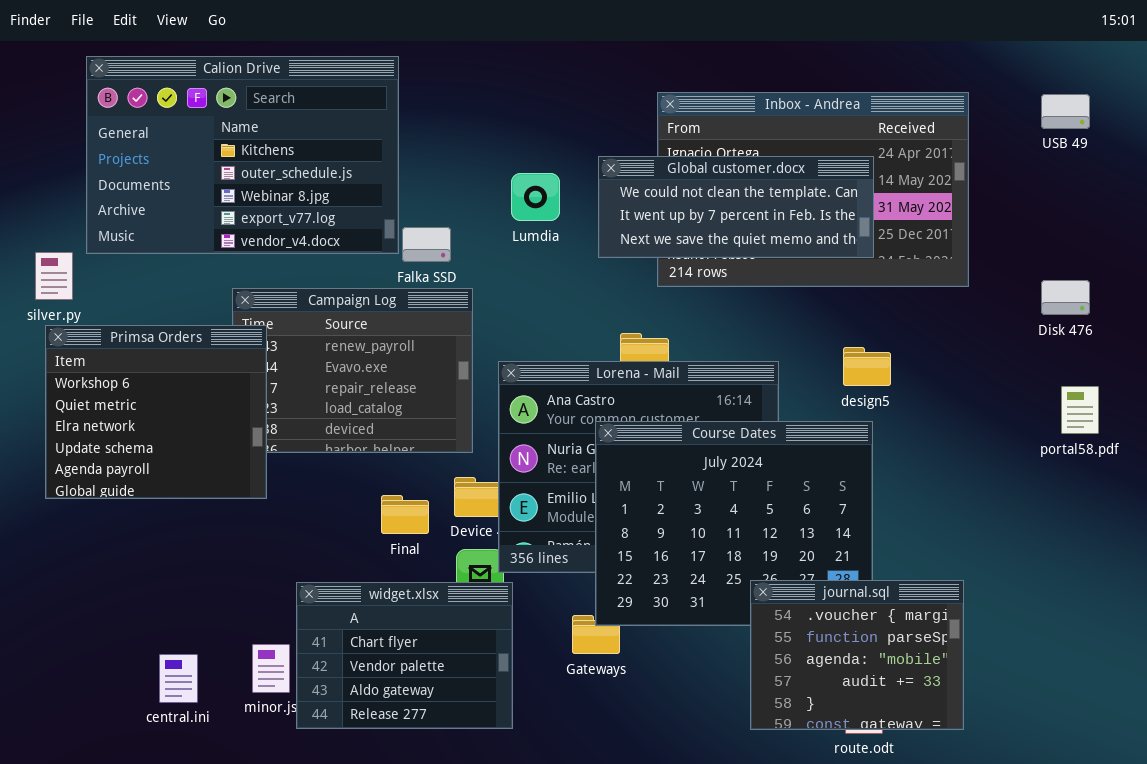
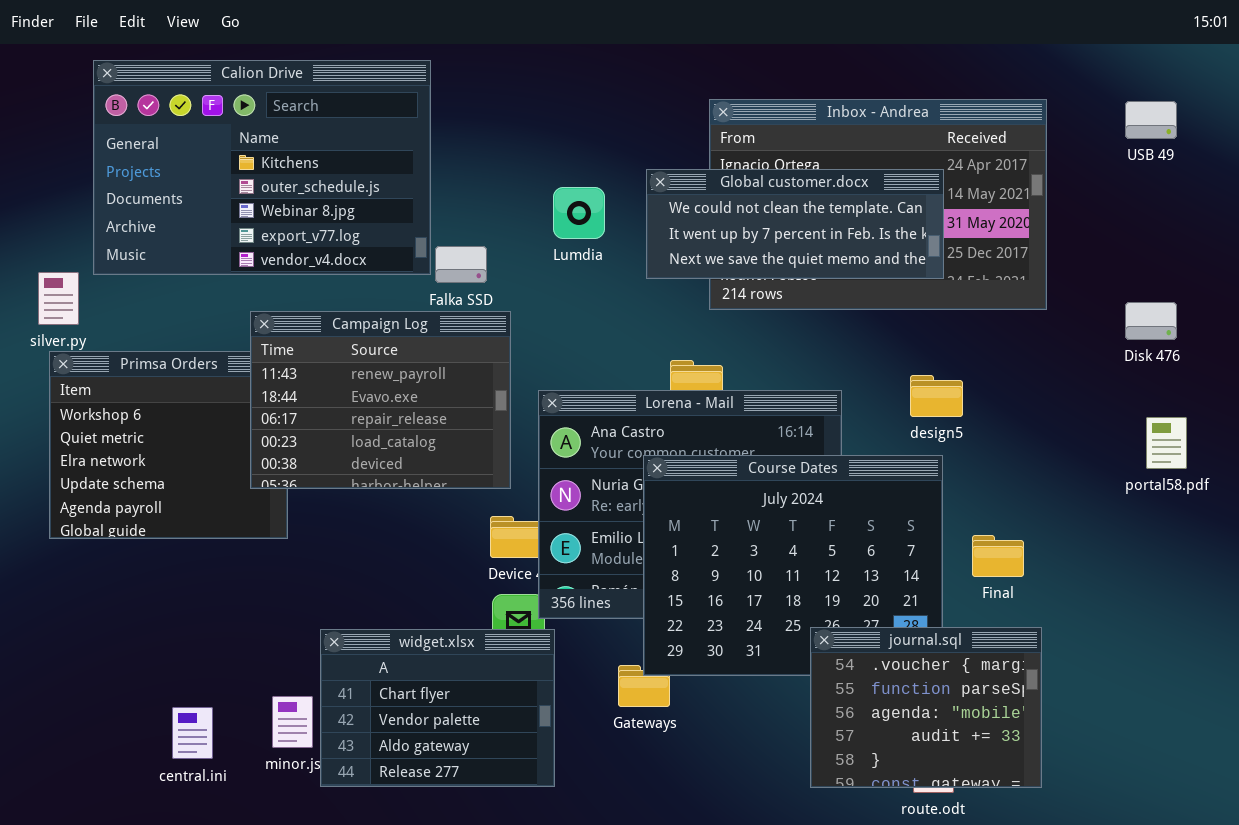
Campaign Log: [232,288,473,453] -> [250,311,511,489], raised
Final: [381,495,429,534] -> [972,535,1024,577], moved

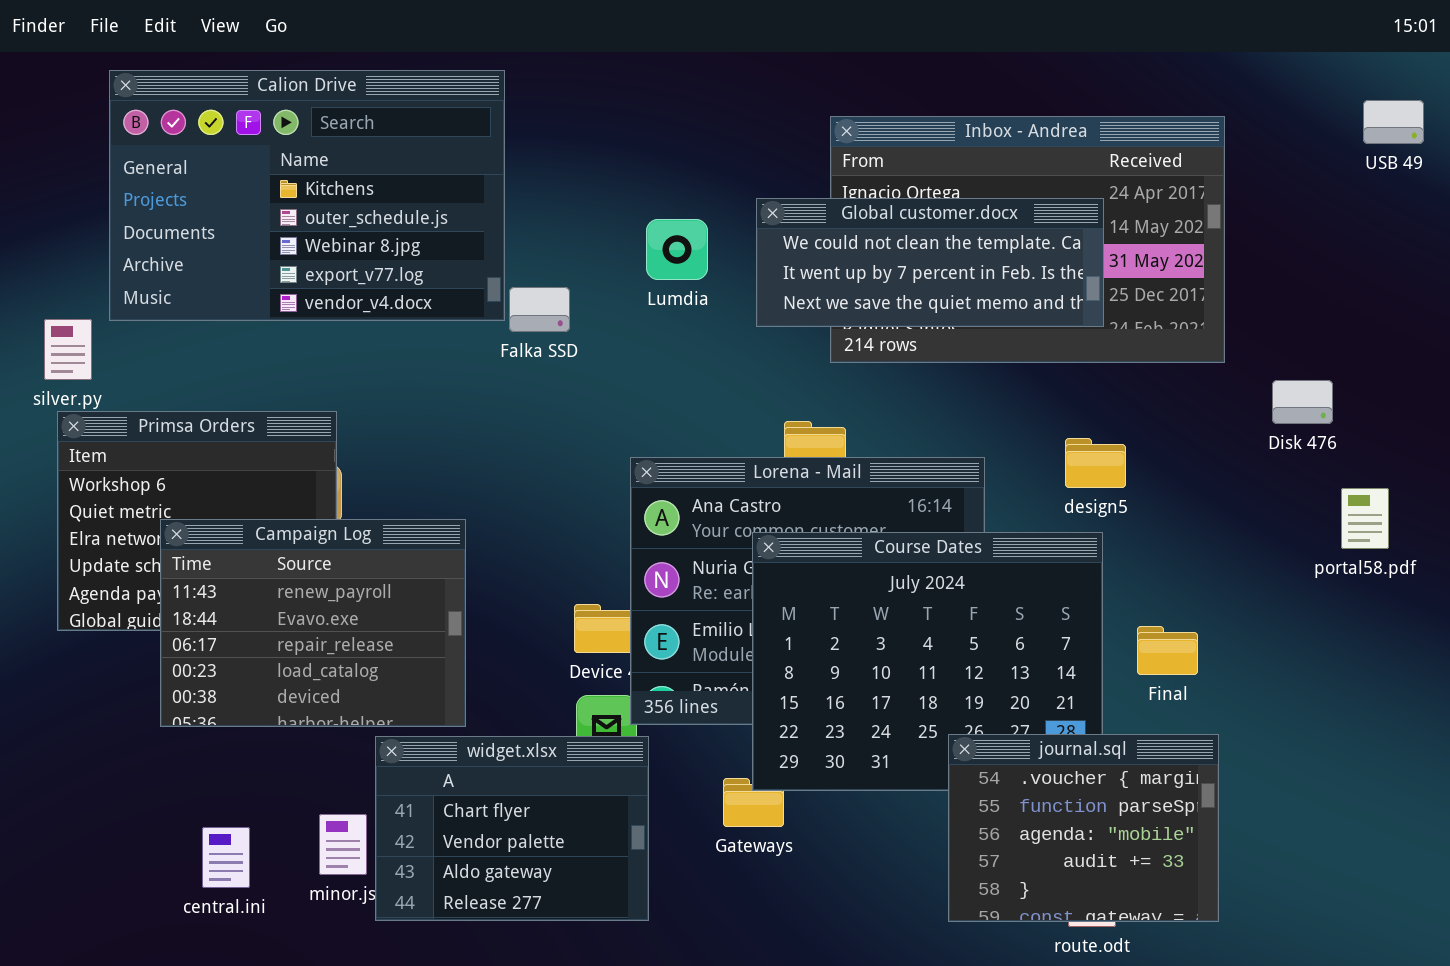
USB 49: [1125,101,1177,139] -> [1363,100,1424,144], moved
Disk 476: [1125,302,1177,340] -> [1272,380,1333,424], moved
Campaign Log: [250,311,511,489] -> [160,519,466,727], moved

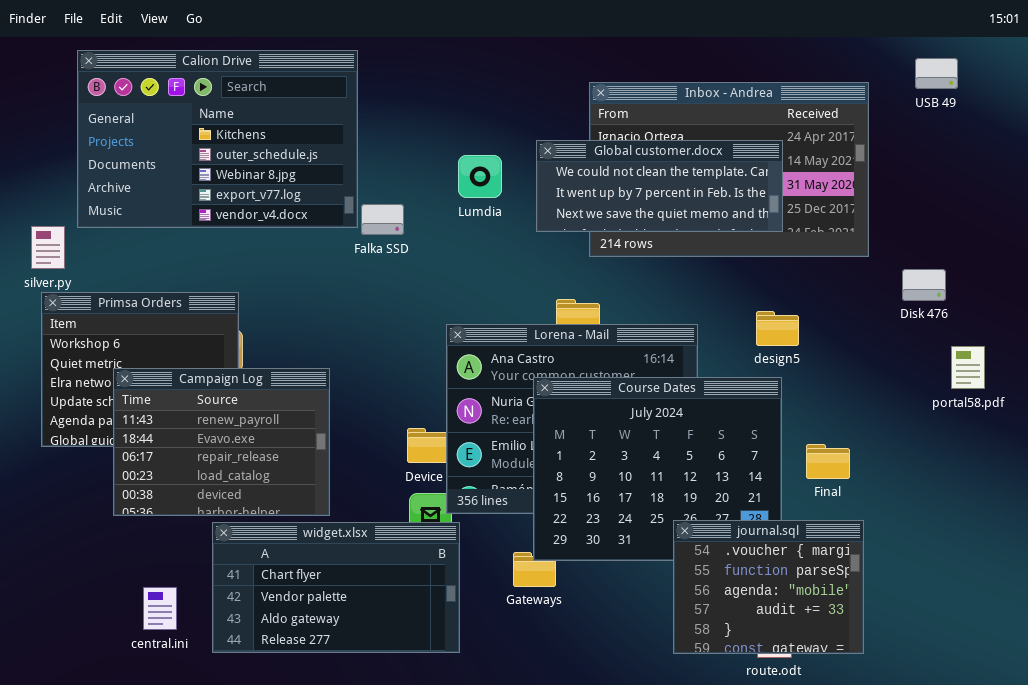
USB 49: [1363,100,1424,144] -> [915,58,958,89], moved
widget.xlsx: [375,736,649,921] -> [212,522,460,653], resized

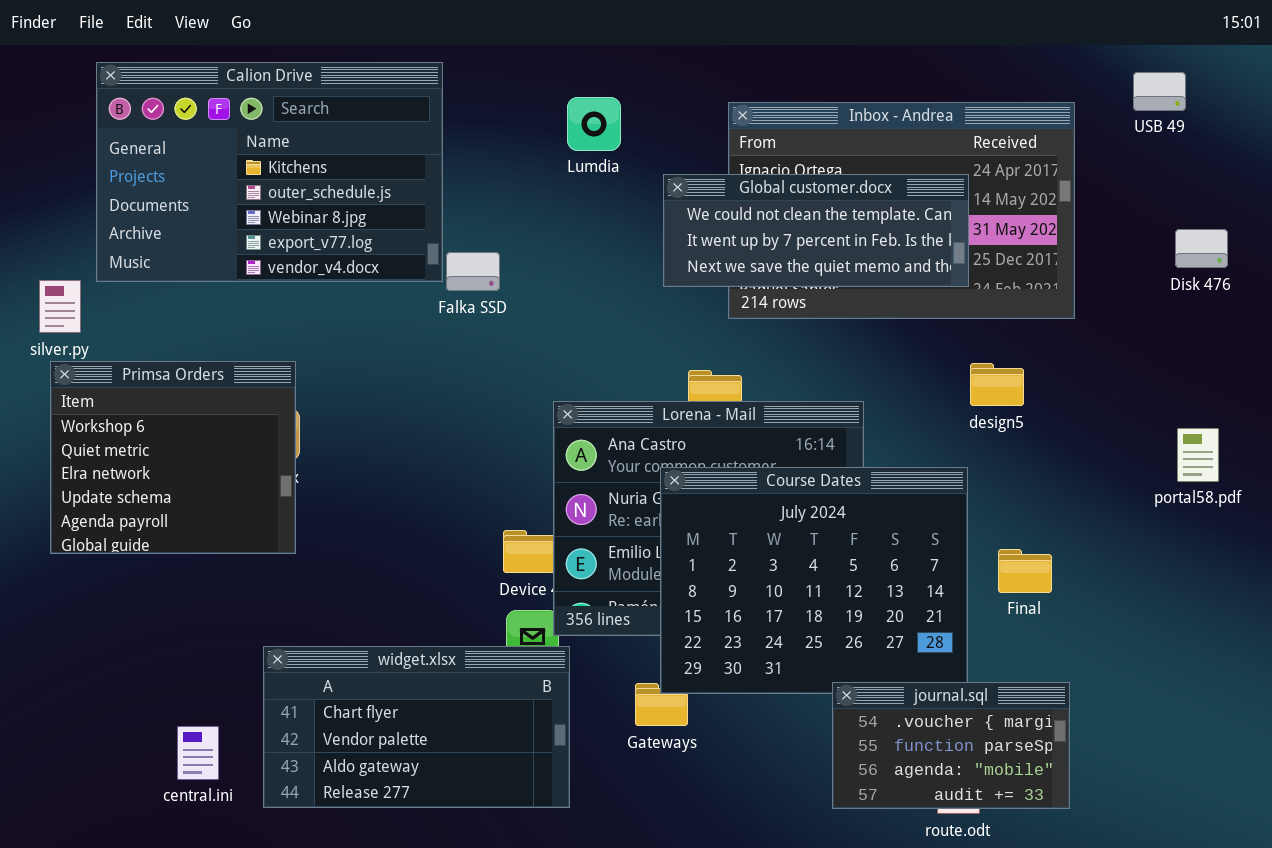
Lumdia: [458,155,502,198] -> [567,97,621,151], moved
Disk 476: [902,269,946,301] -> [1175,229,1228,268], moved
design5: [756,311,799,346] -> [970,363,1024,406], moved
Campaign Log: [113,368,330,516] -> none, closed
journal.sql: [673,520,864,654] -> [832,682,1070,809], resized

